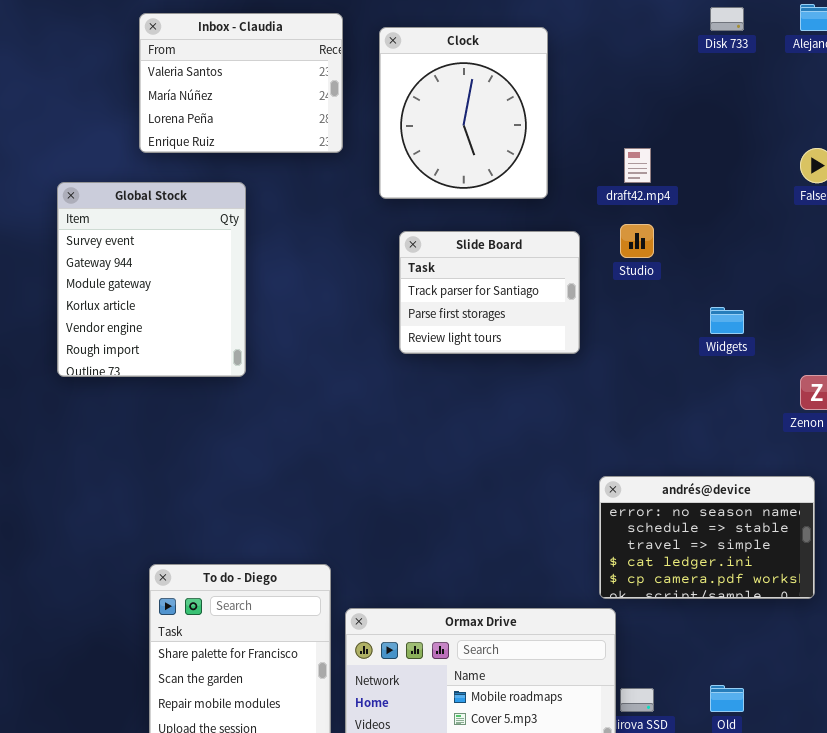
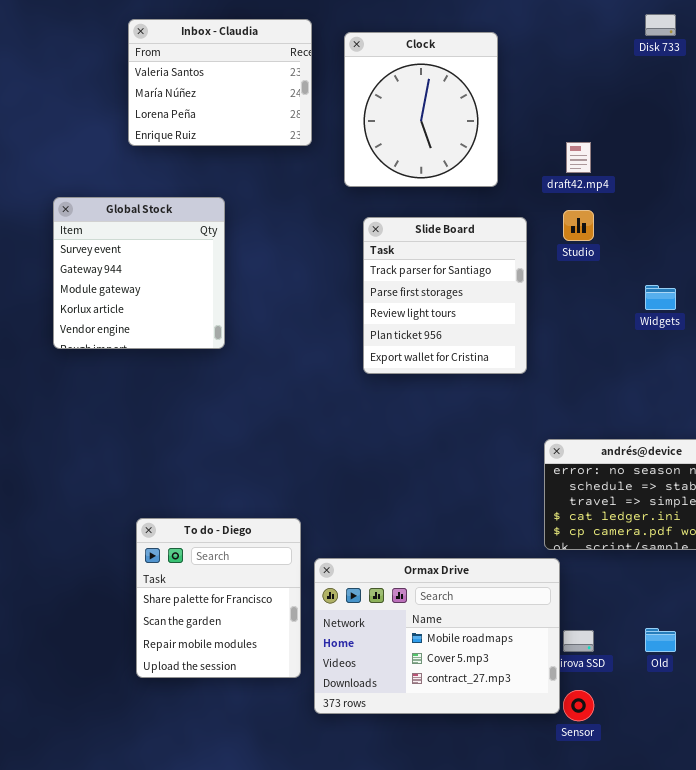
Global Stock: [57,182,246,377] -> [53,197,225,349], resized
Slide Board: [399,231,580,354] -> [363,217,527,374], resized

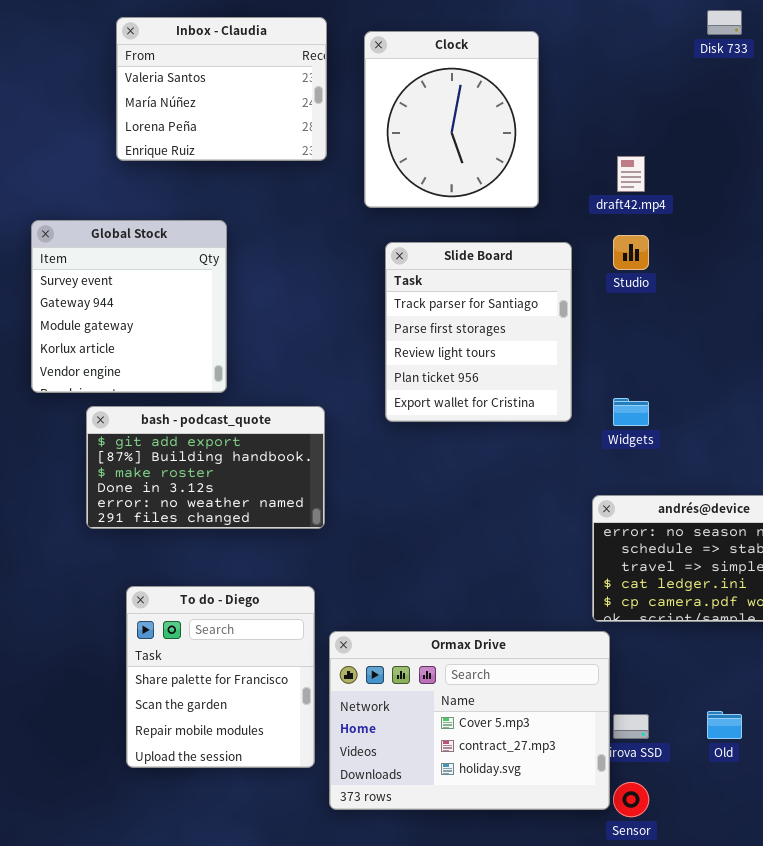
Widgets: [645,285,676,310] -> [613,398,649,426], moved
bash - podcast_quote: none -> [86,406,325,529], opened
Ormax Drive: [314,558,560,714] -> [329,631,610,810], scrolled down 1 row

